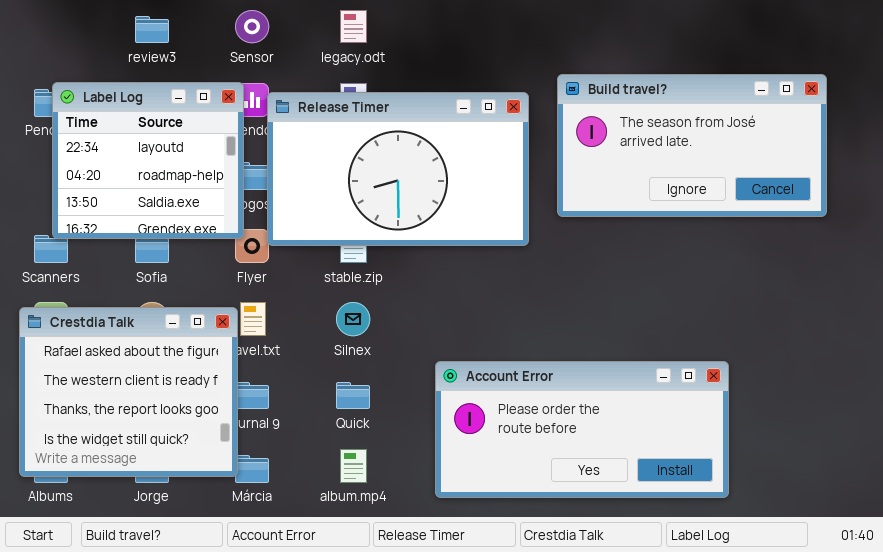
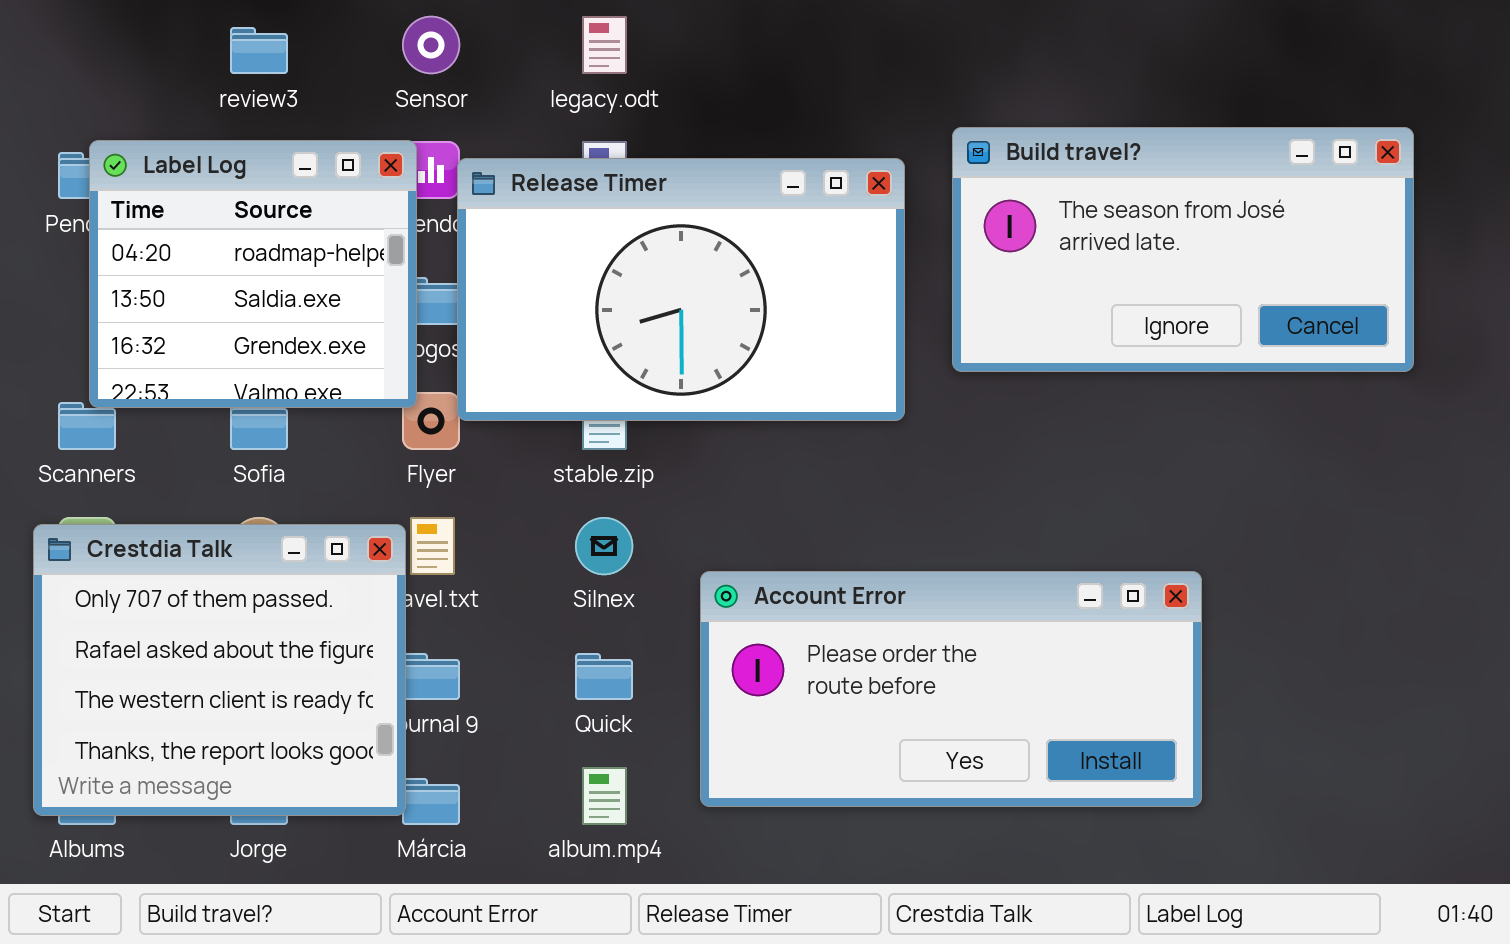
Label Log: [52,82,244,239] -> [89,140,417,408], scrolled down 1 row
Crestdia Talk: [19,307,238,477] -> [33,524,406,816], scrolled up 1 row
Account Error: [435,361,729,498] -> [700,571,1202,807], moved

